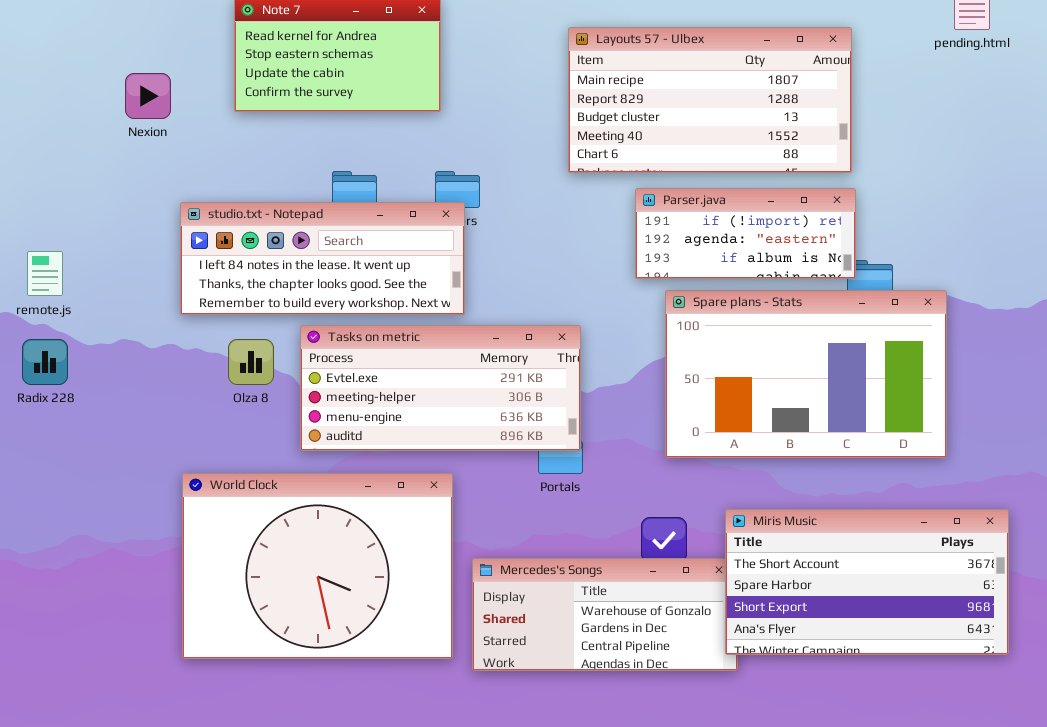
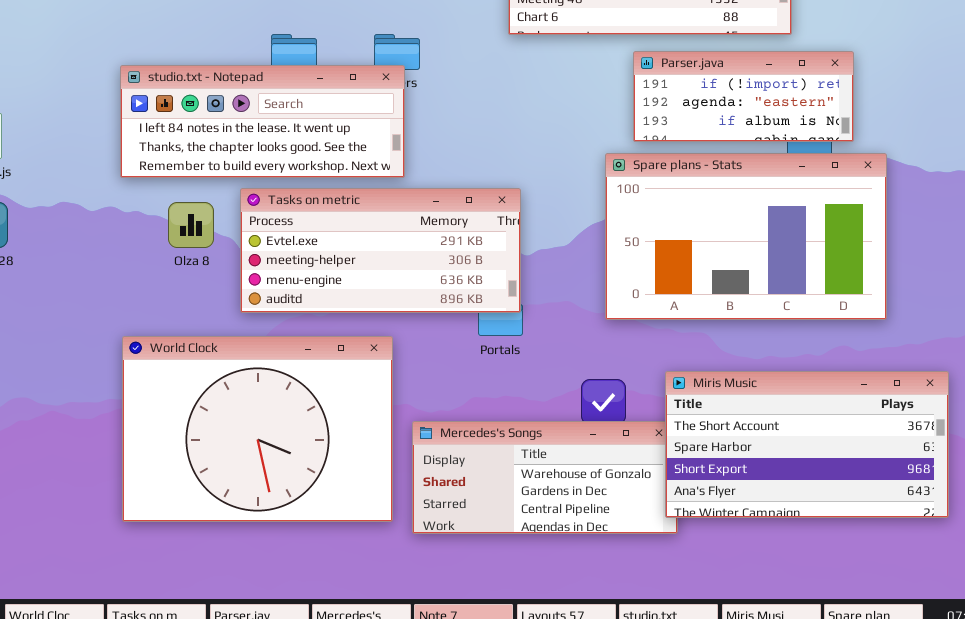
Parser.java: [635,188,856,279] -> [633,51,854,142], moved

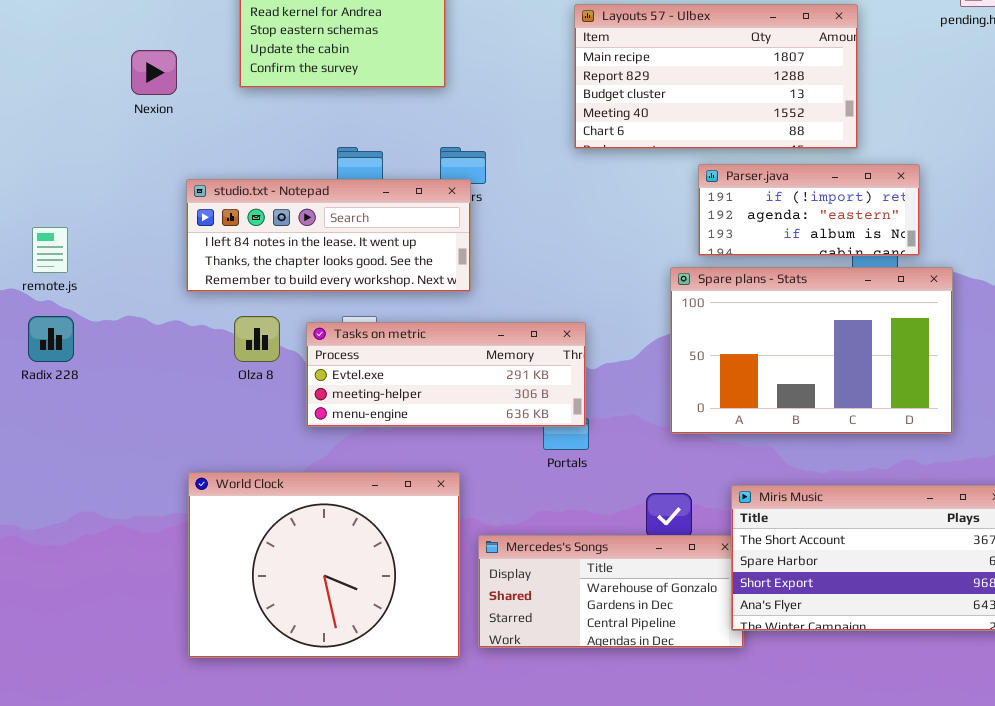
Tasks on metric: [240,188,521,313] -> [306,322,586,427], resized
World Clock: [122,336,393,522] -> [188,472,460,658], moved

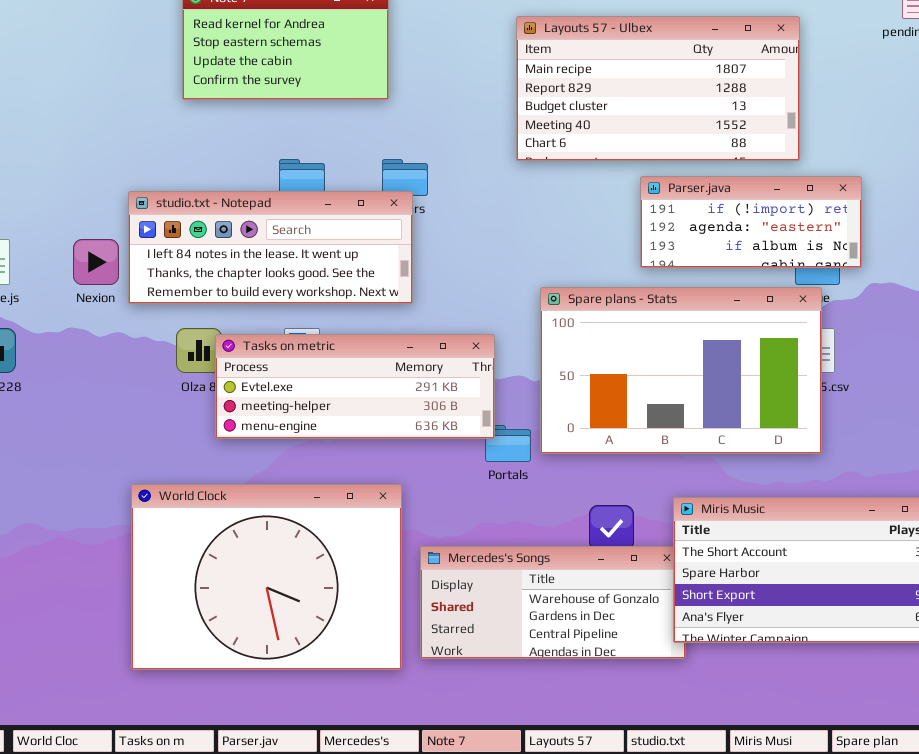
Nexion: [131,50,177,95] -> [73,239,119,285], moved
Spare plans - Stats: [670,267,953,434] -> [540,287,822,454], moved
Tasks on metric: [306,322,586,427] -> [215,334,495,439], moved

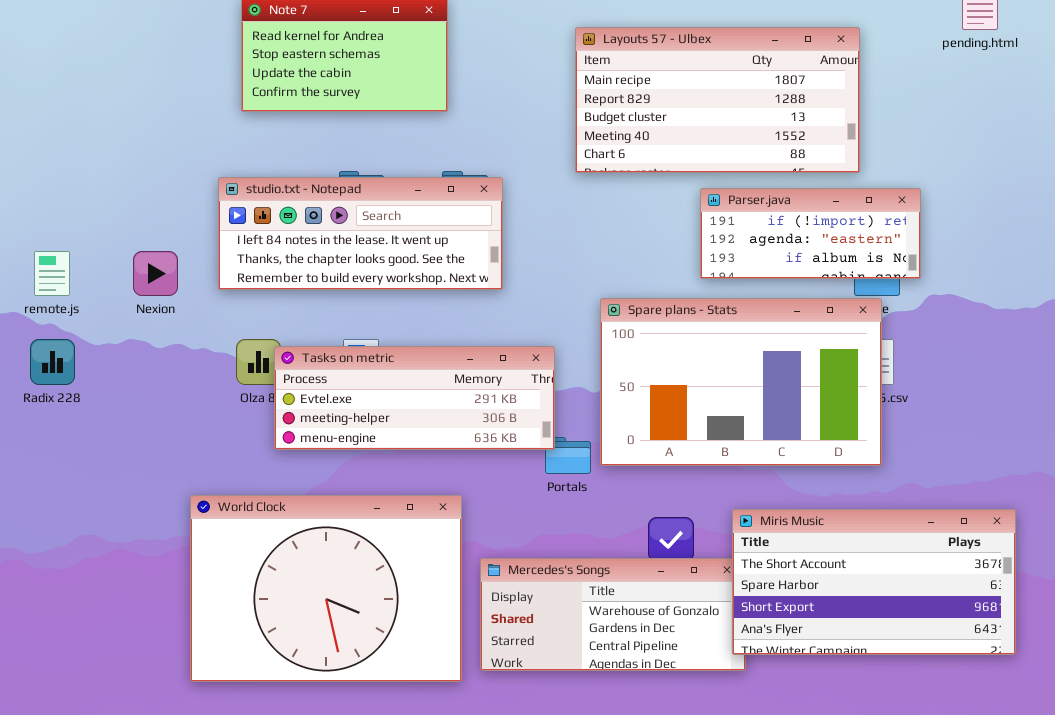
studio.txt - Notepad: [128,191,413,304] -> [218,177,503,290], moved

